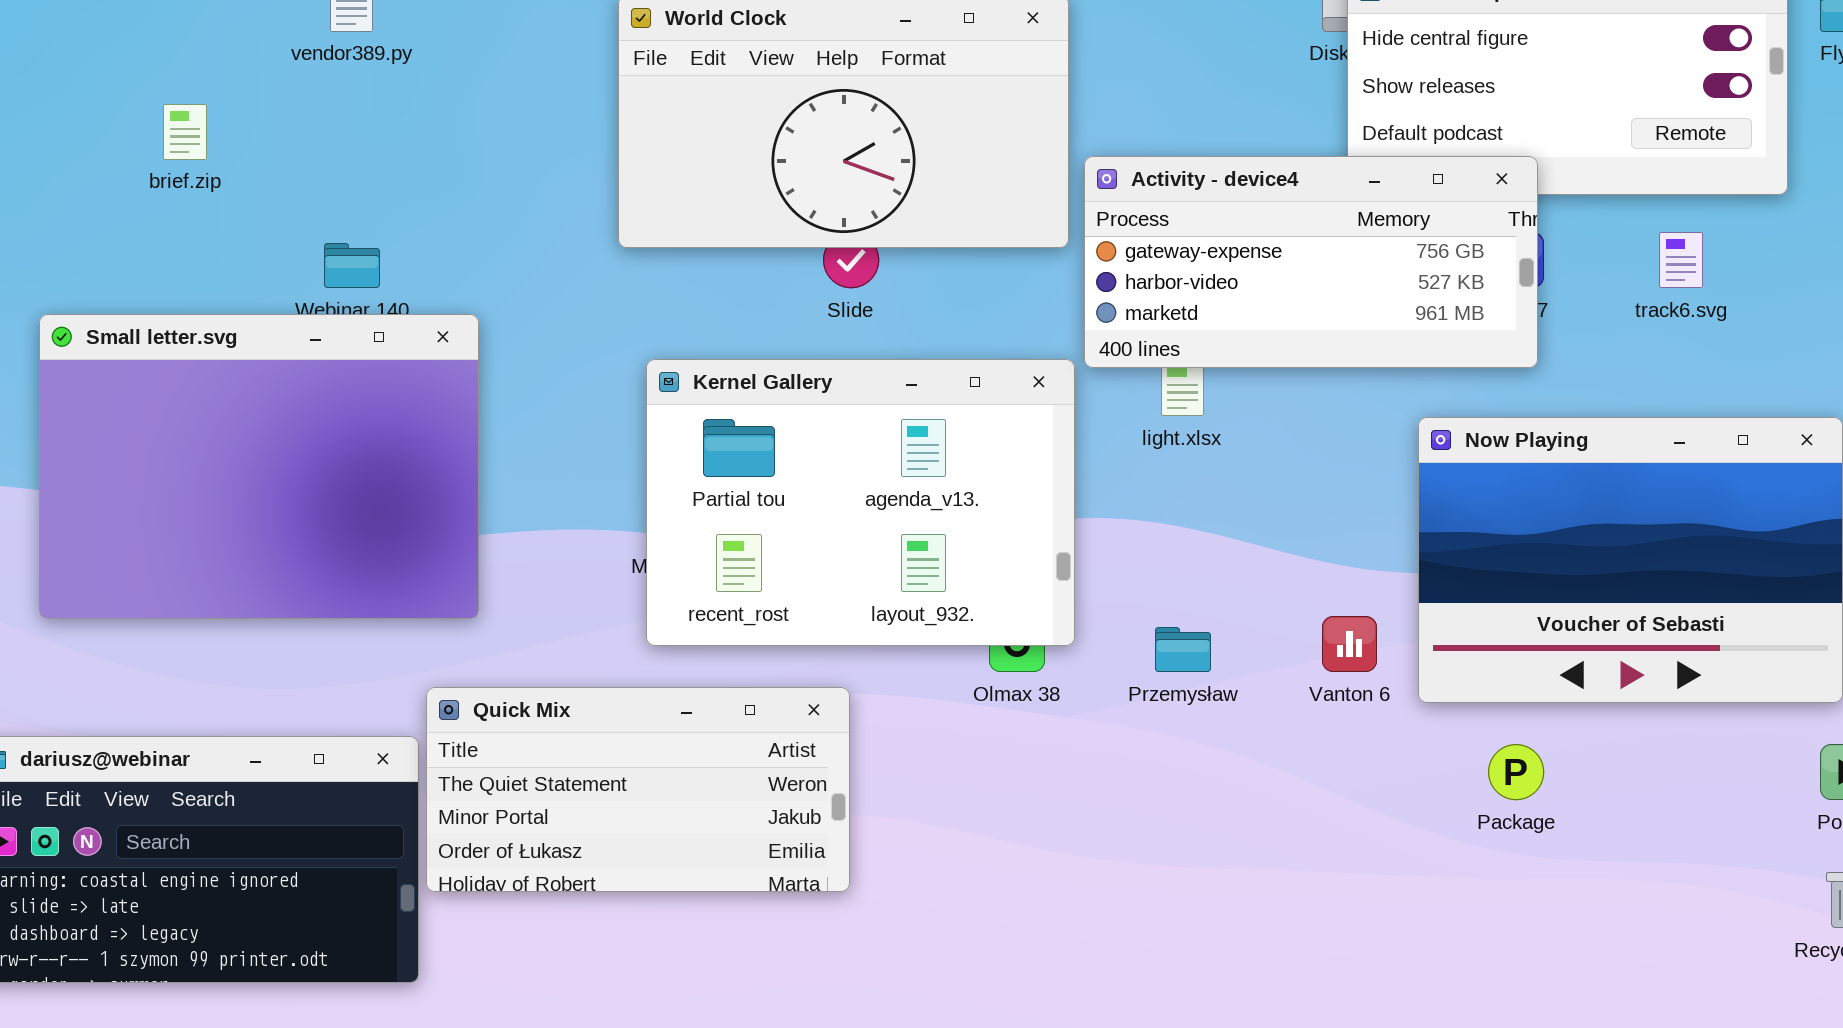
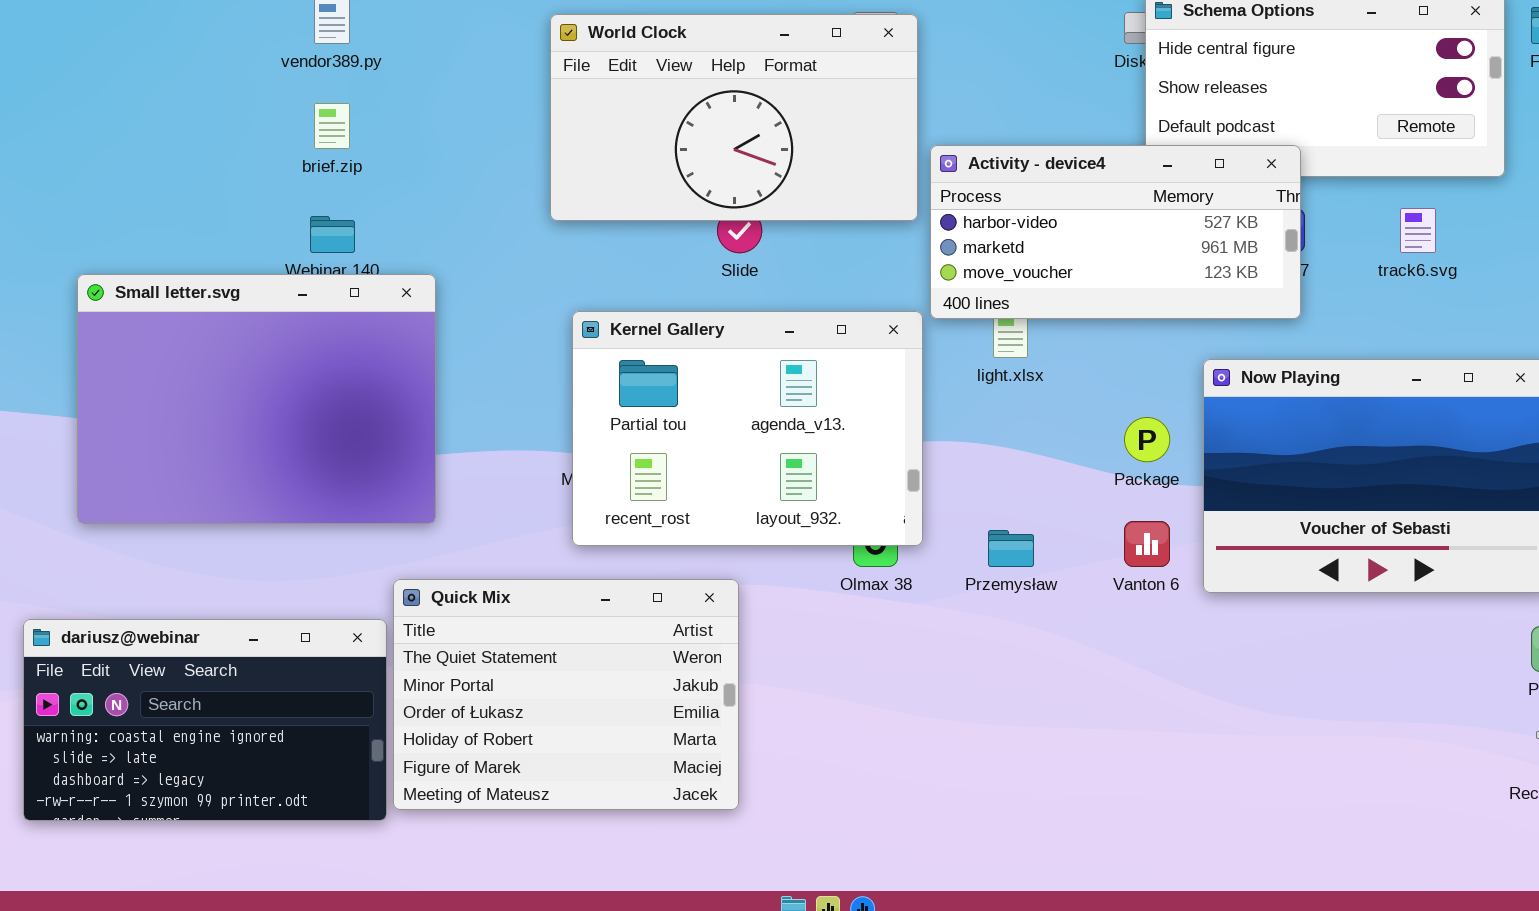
brief.zip: [163,104,207,160] -> [314,103,350,149], moved
Activity - device4: [1084,156,1538,368] -> [930,145,1301,319], scrolled down 1 row
Quick Mix: [426,687,850,892] -> [393,579,739,810], resized
Package: [1488,744,1544,800] -> [1124,417,1170,462], moved

